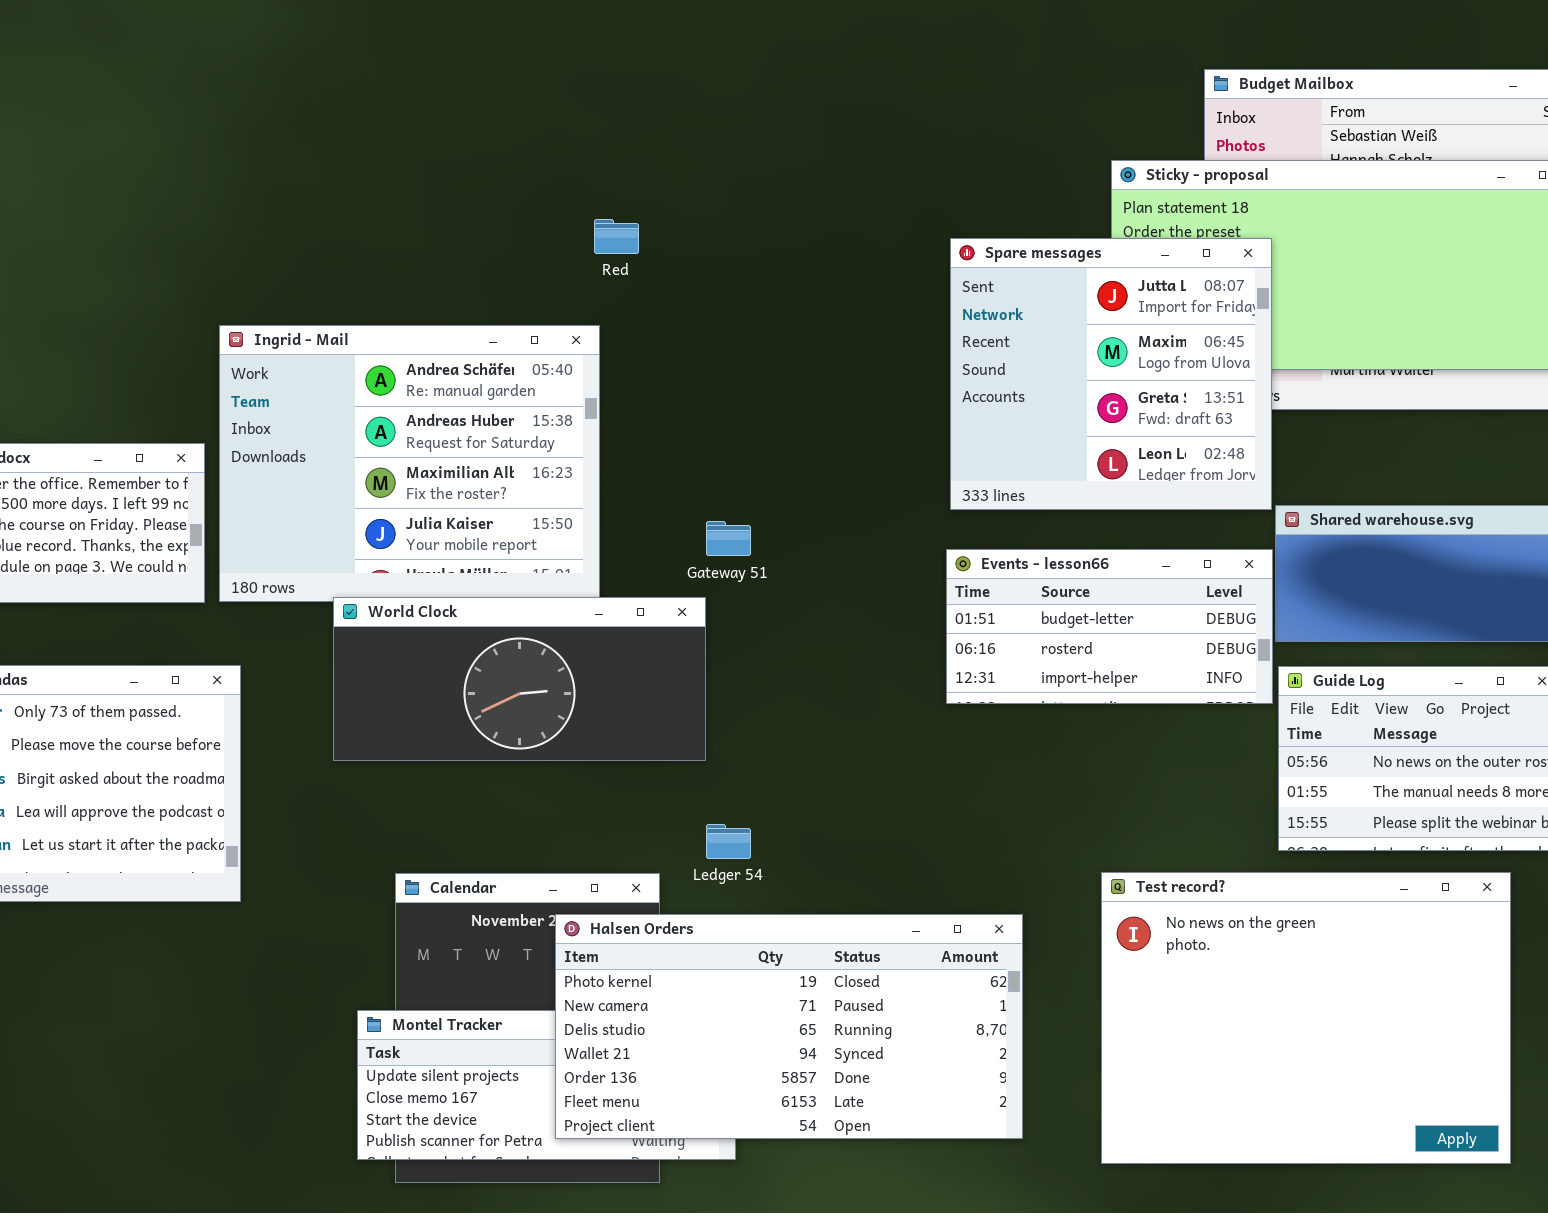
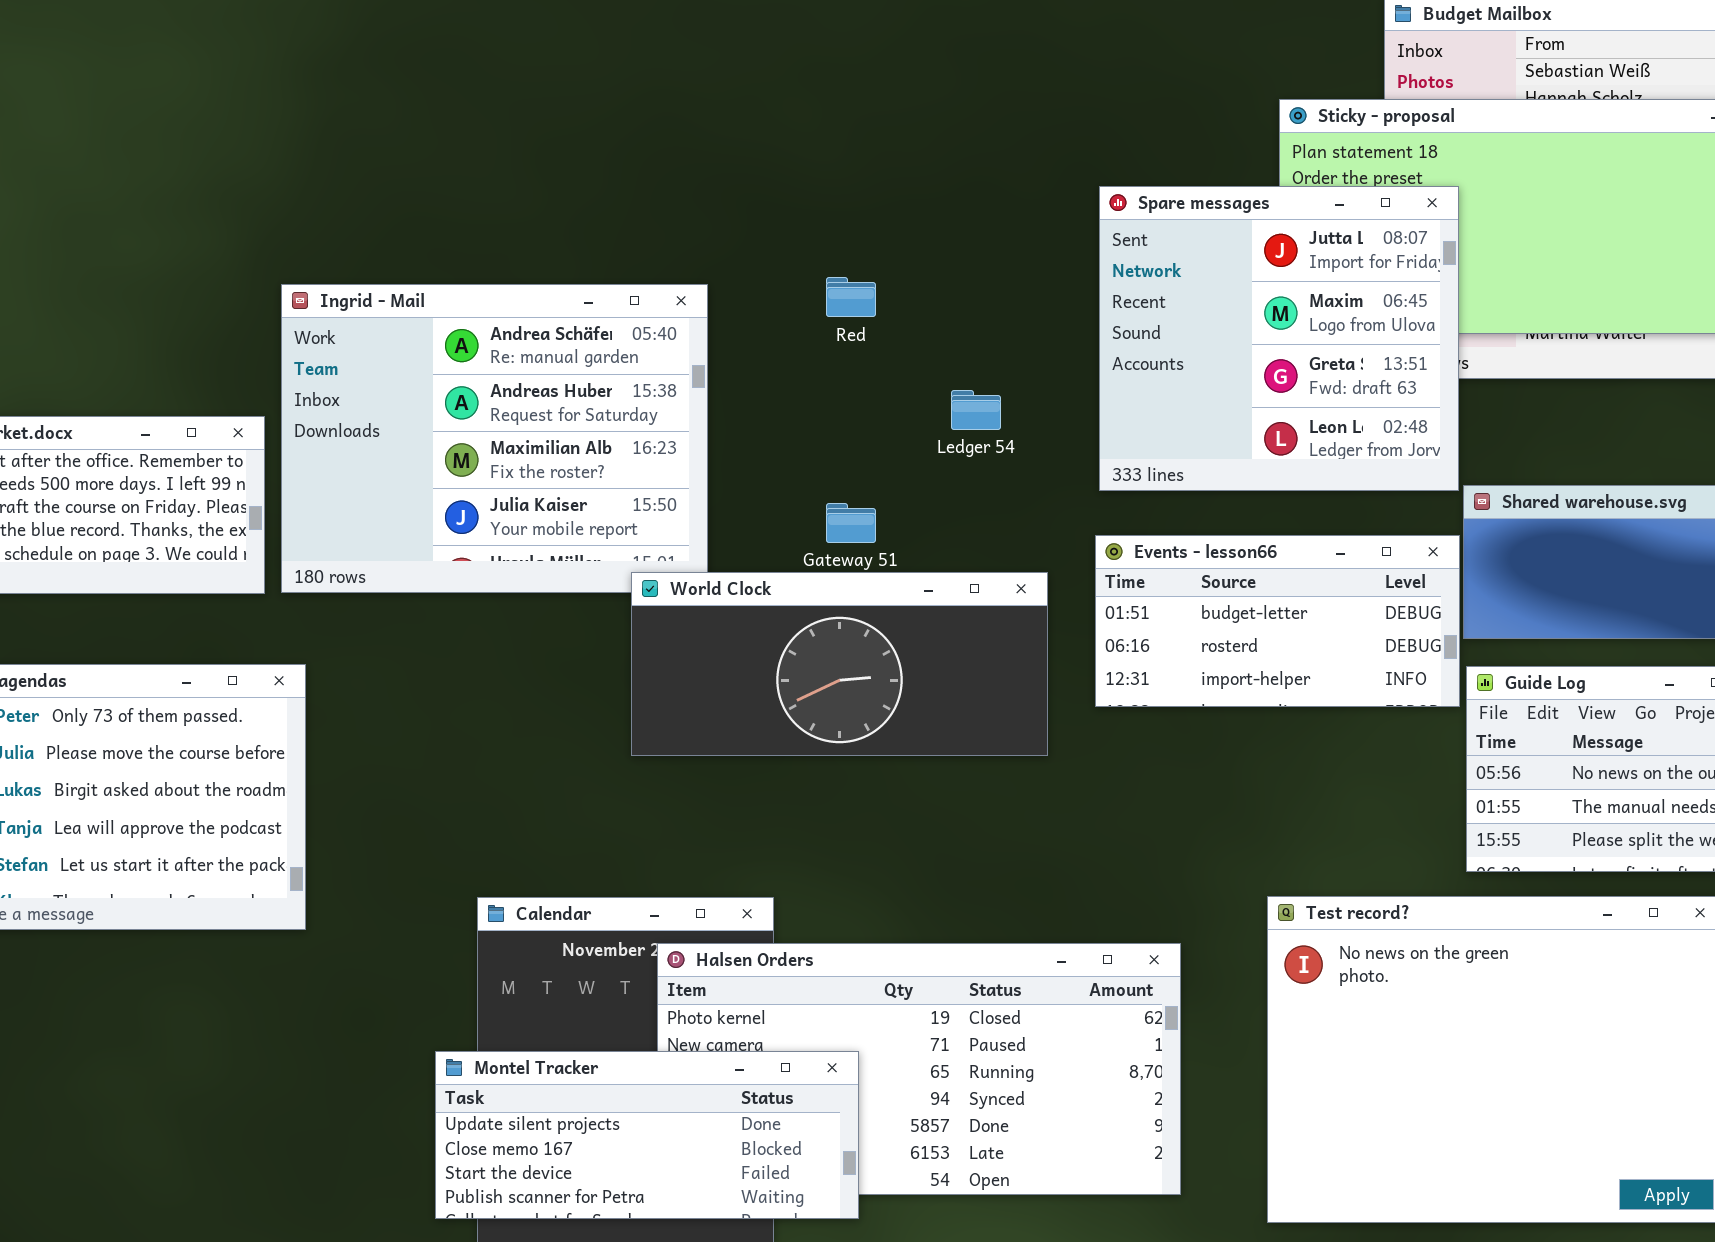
Red: [594,219,639,254] -> [826,277,876,317], moved
World Clock: [333,597,706,761] -> [631,572,1048,756], moved
Ledger 54: [706,824,751,859] -> [951,390,1001,430], moved
Montel Tracker: [357,1010,736,1160] -> [435,1051,859,1219], raised

